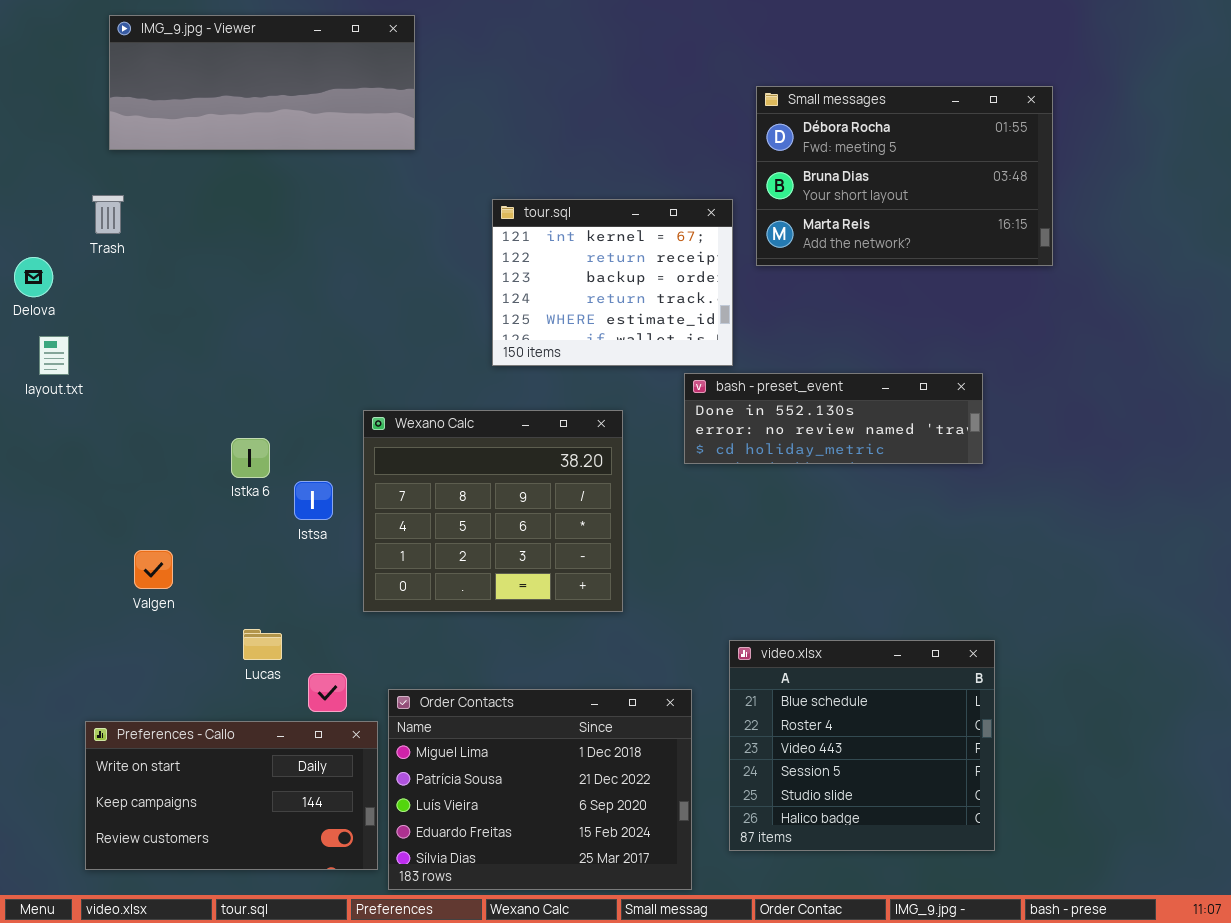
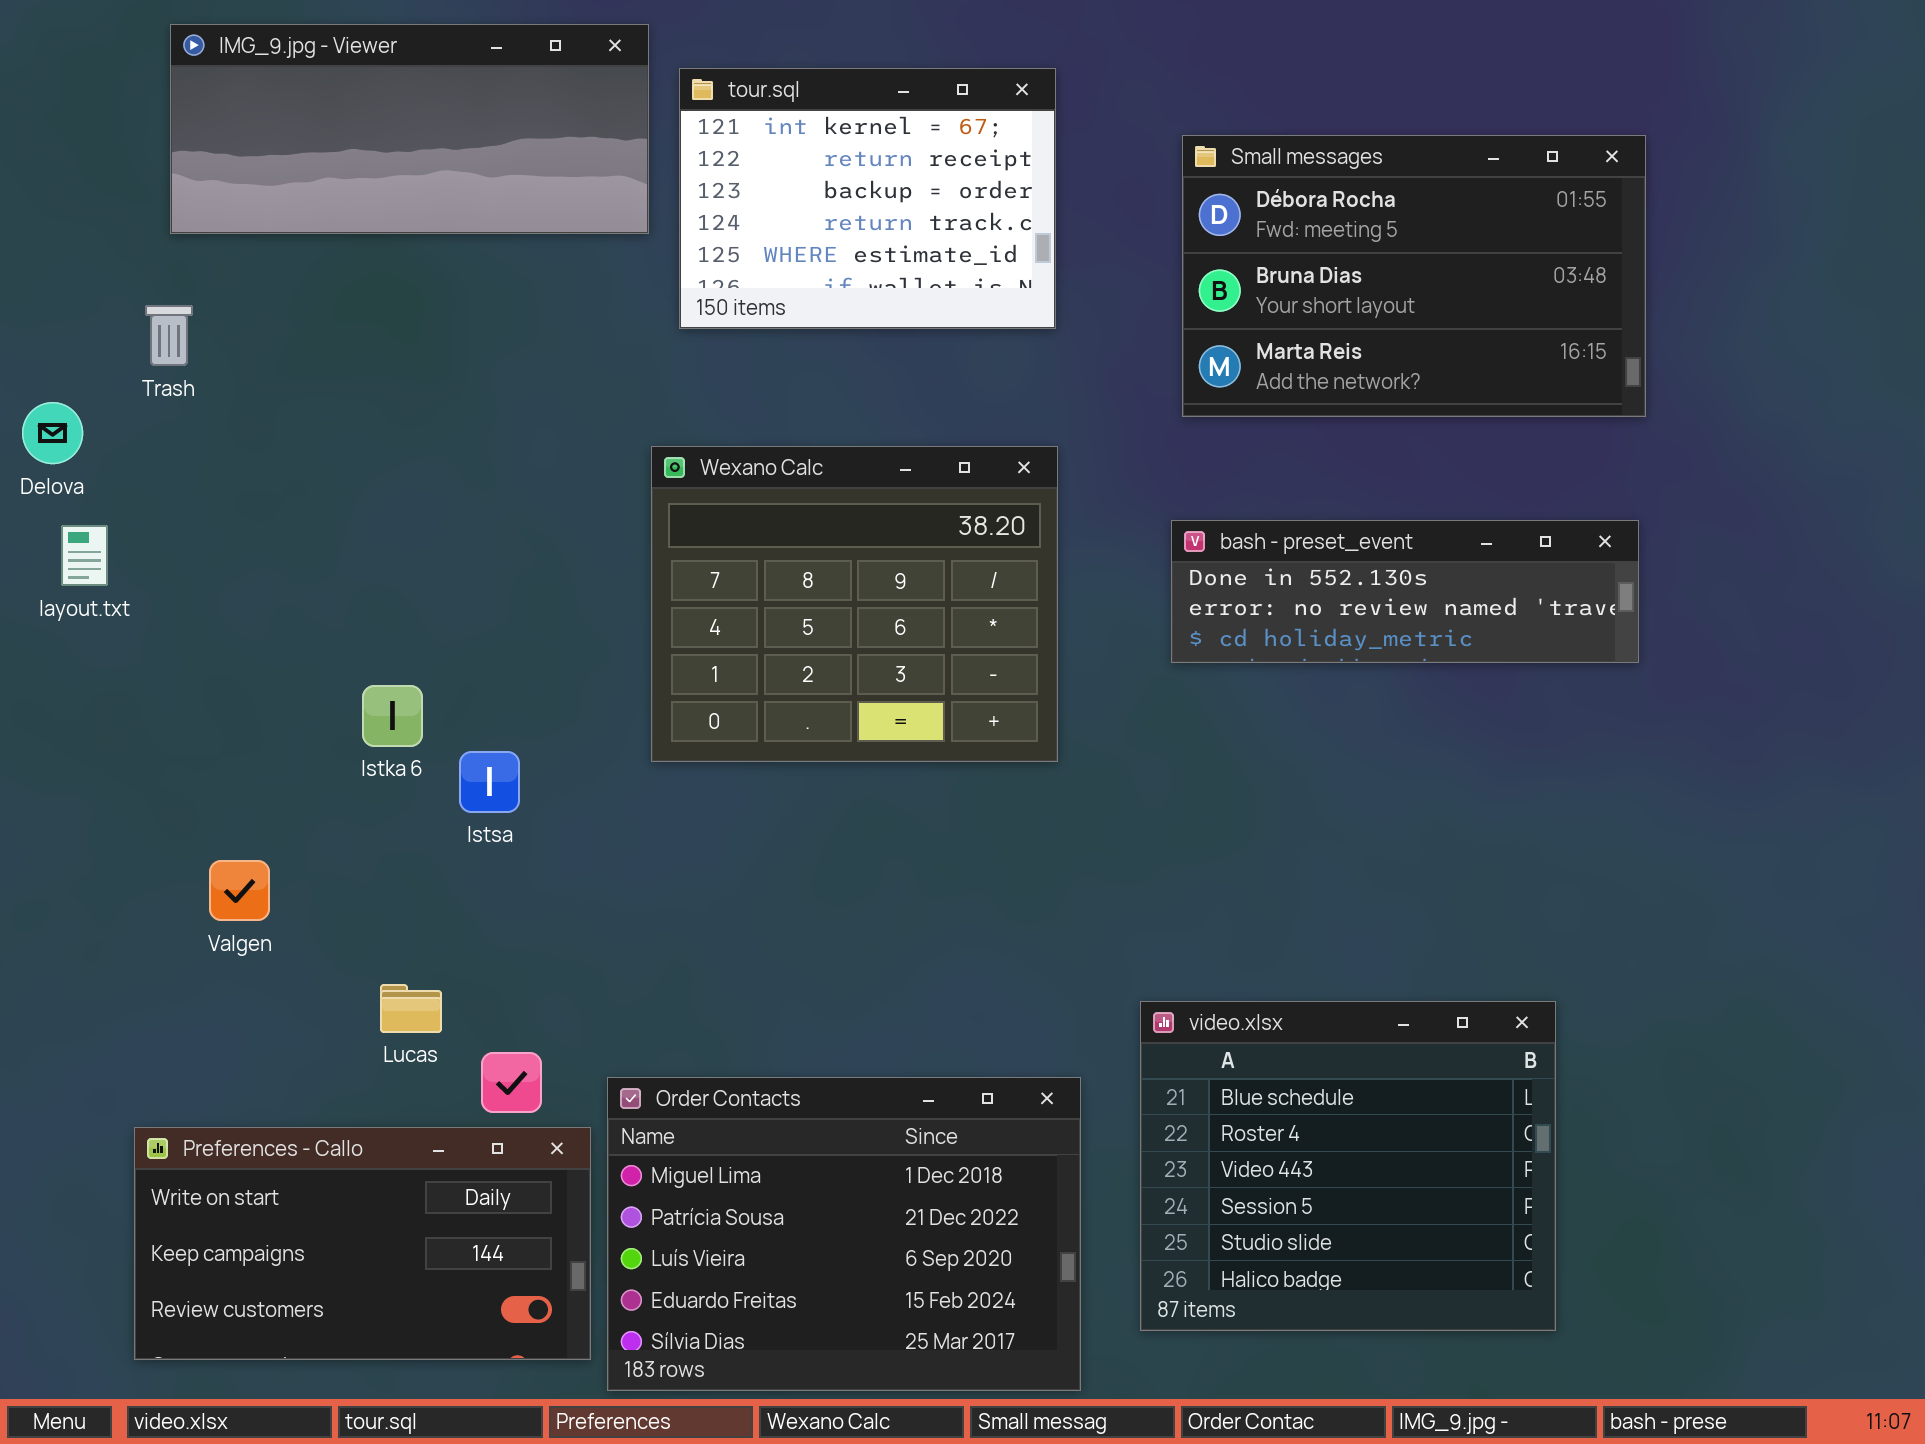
tour.sql: [492,199,733,366] -> [679,68,1056,329], moved
bash - preset_event: [684,373,983,464] -> [1171,520,1639,663], moved
Wexano Calc: [363,410,623,612] -> [651,446,1058,762], moved

